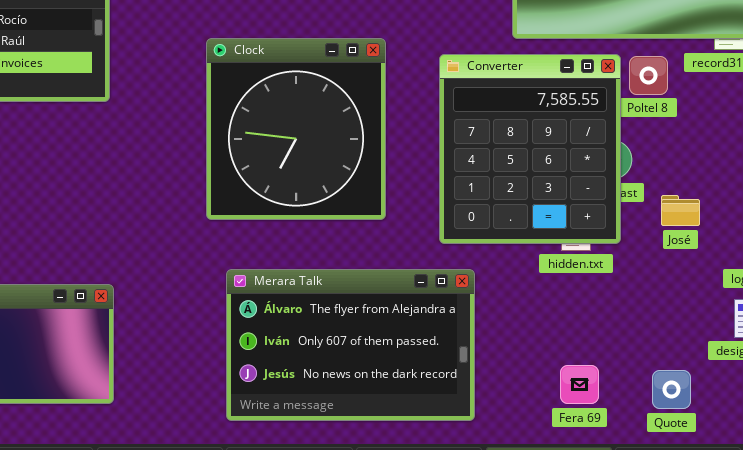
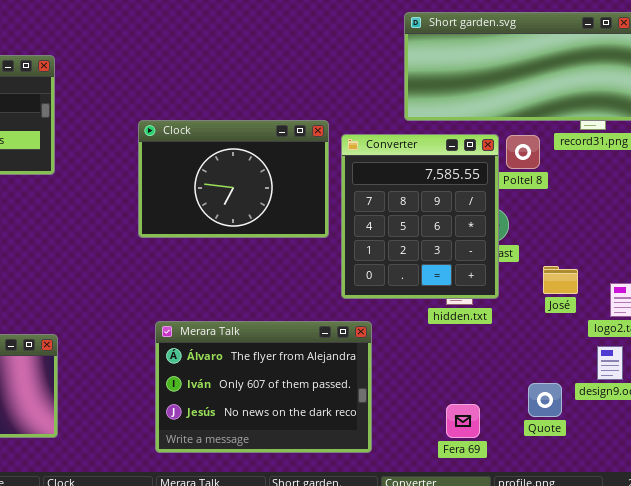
Clock: [206,38,386,220] -> [138,120,329,238], resized
José: [661,195,700,226] -> [543,266,578,294], moved
Quote: [652,370,691,409] -> [528,383,562,417], moved

